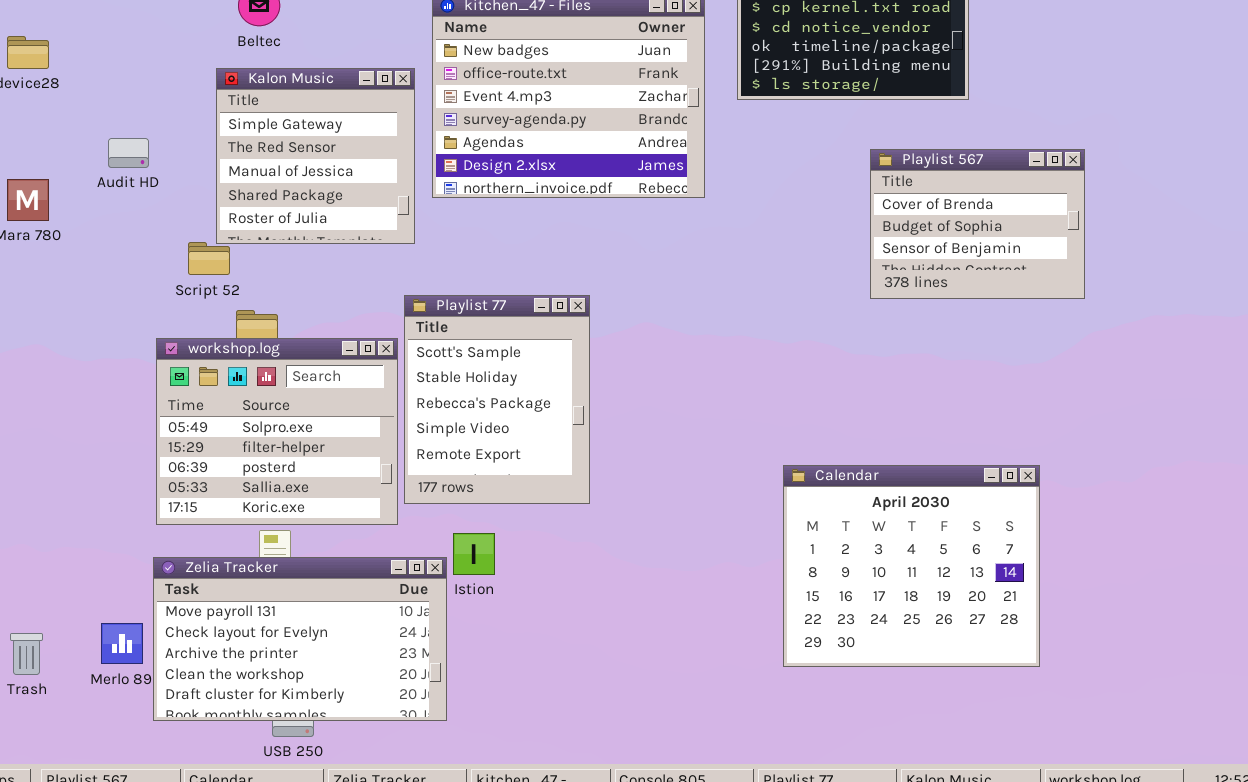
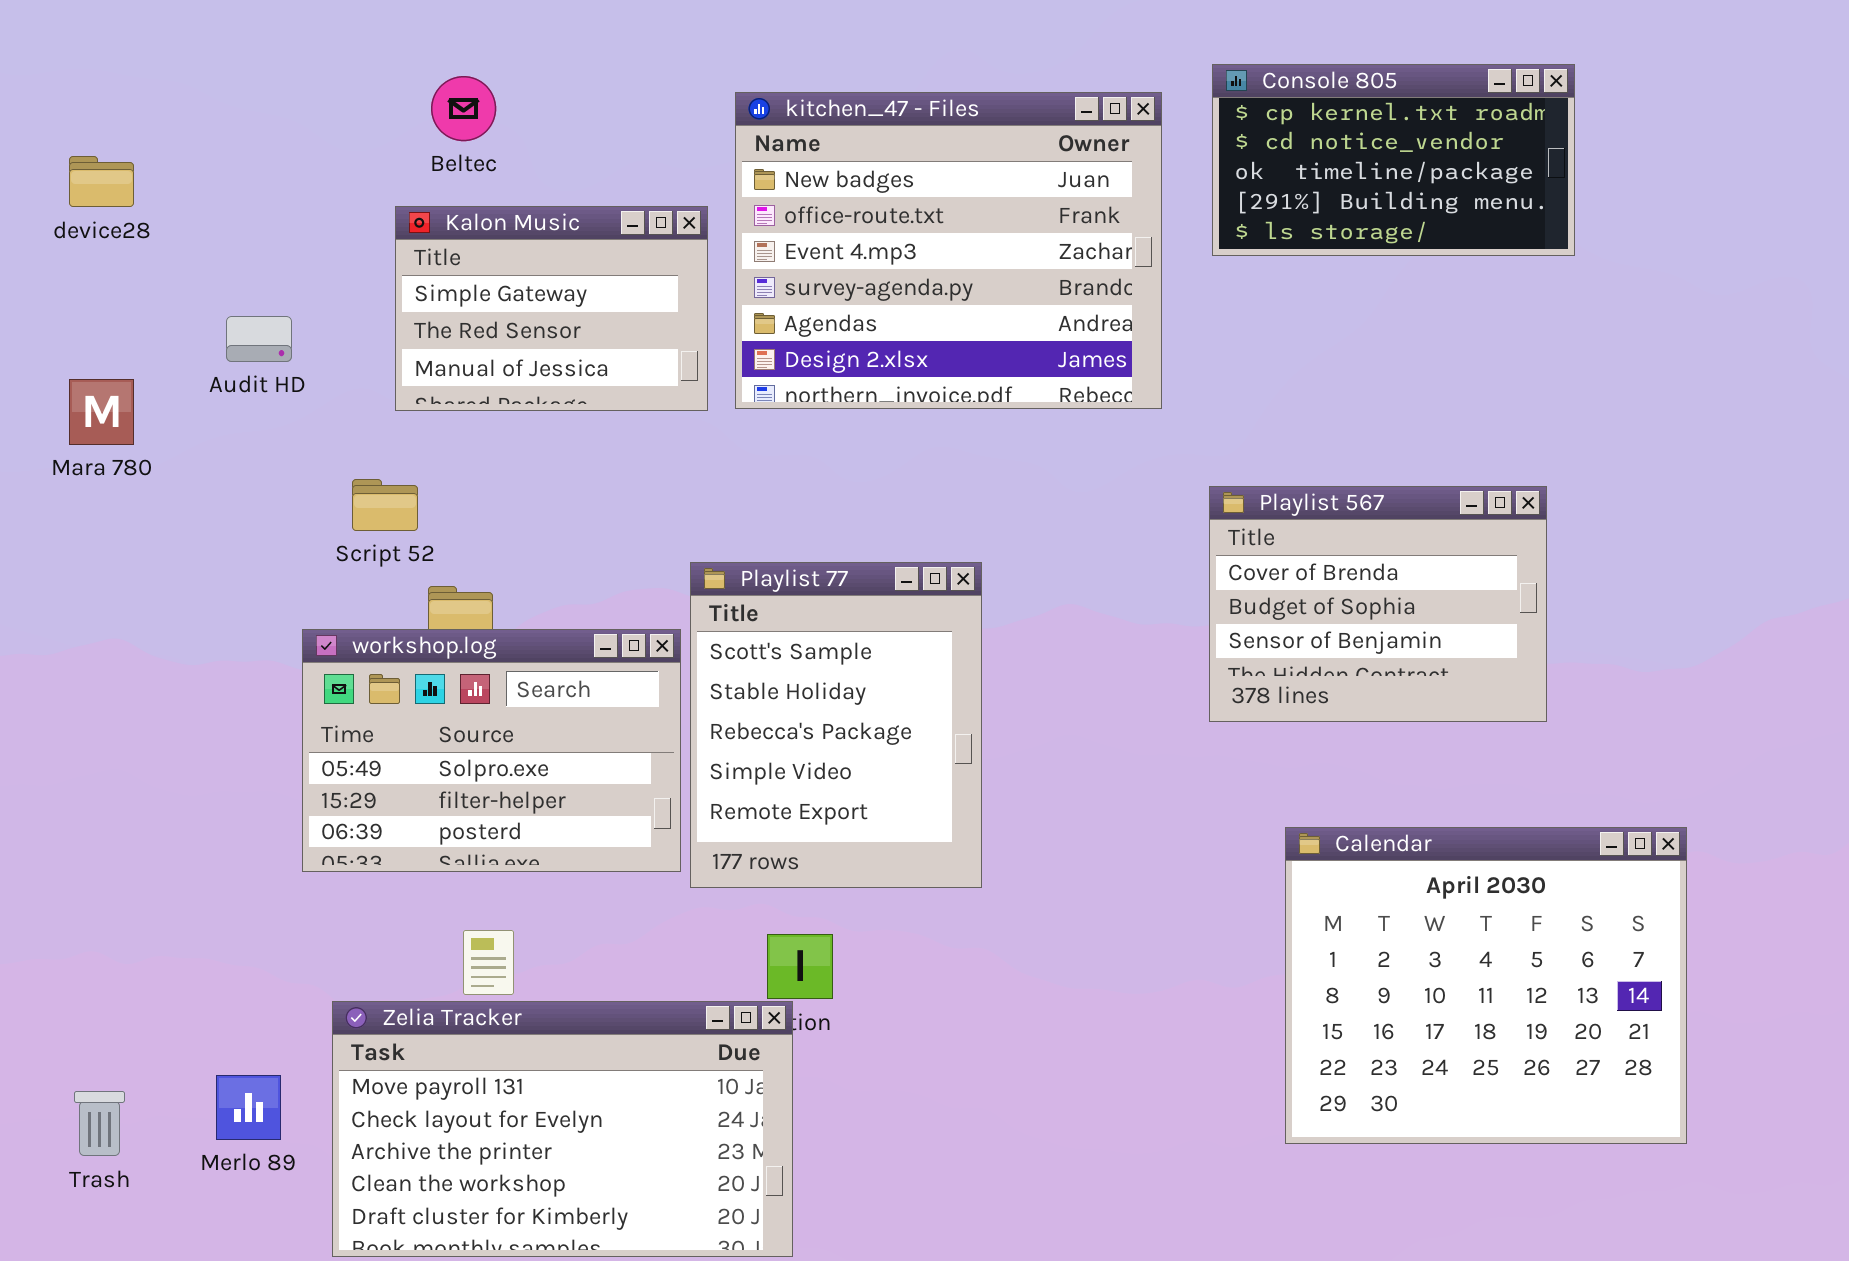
Kalon Music: [216,68,415,244] -> [395,206,708,411], resized
Playlist 567: [870,149,1085,299] -> [1209,486,1547,722], moved
workshop.log: [156,338,398,525] -> [302,629,681,872], resized
Zelia Tracker: [153,557,447,721] -> [332,1001,793,1257], moved

